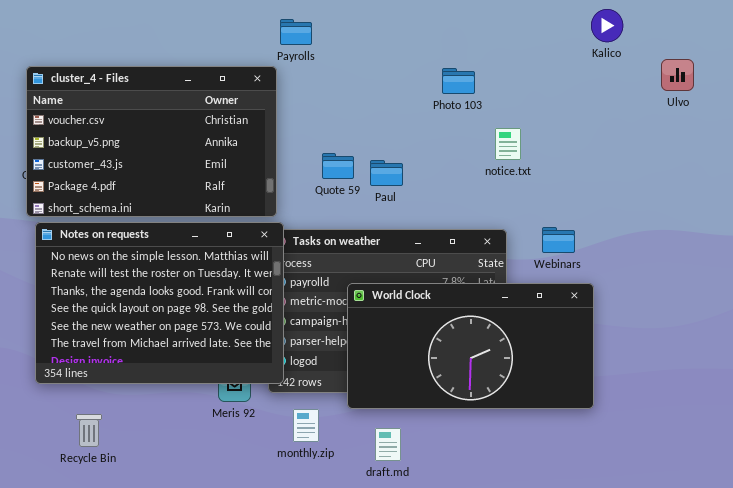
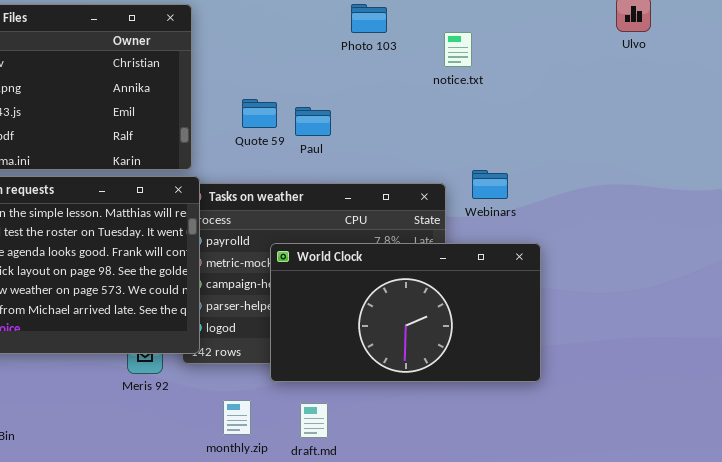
Photo 103: [442,68,475,94] -> [351,4,387,33], moved
notice.txt: [495,128,521,160] -> [444,32,472,67], moved
Webinars: [542,227,575,253] -> [472,170,508,199], moved
monthly.zip: [293,409,319,442] -> [223,400,251,435], moved

